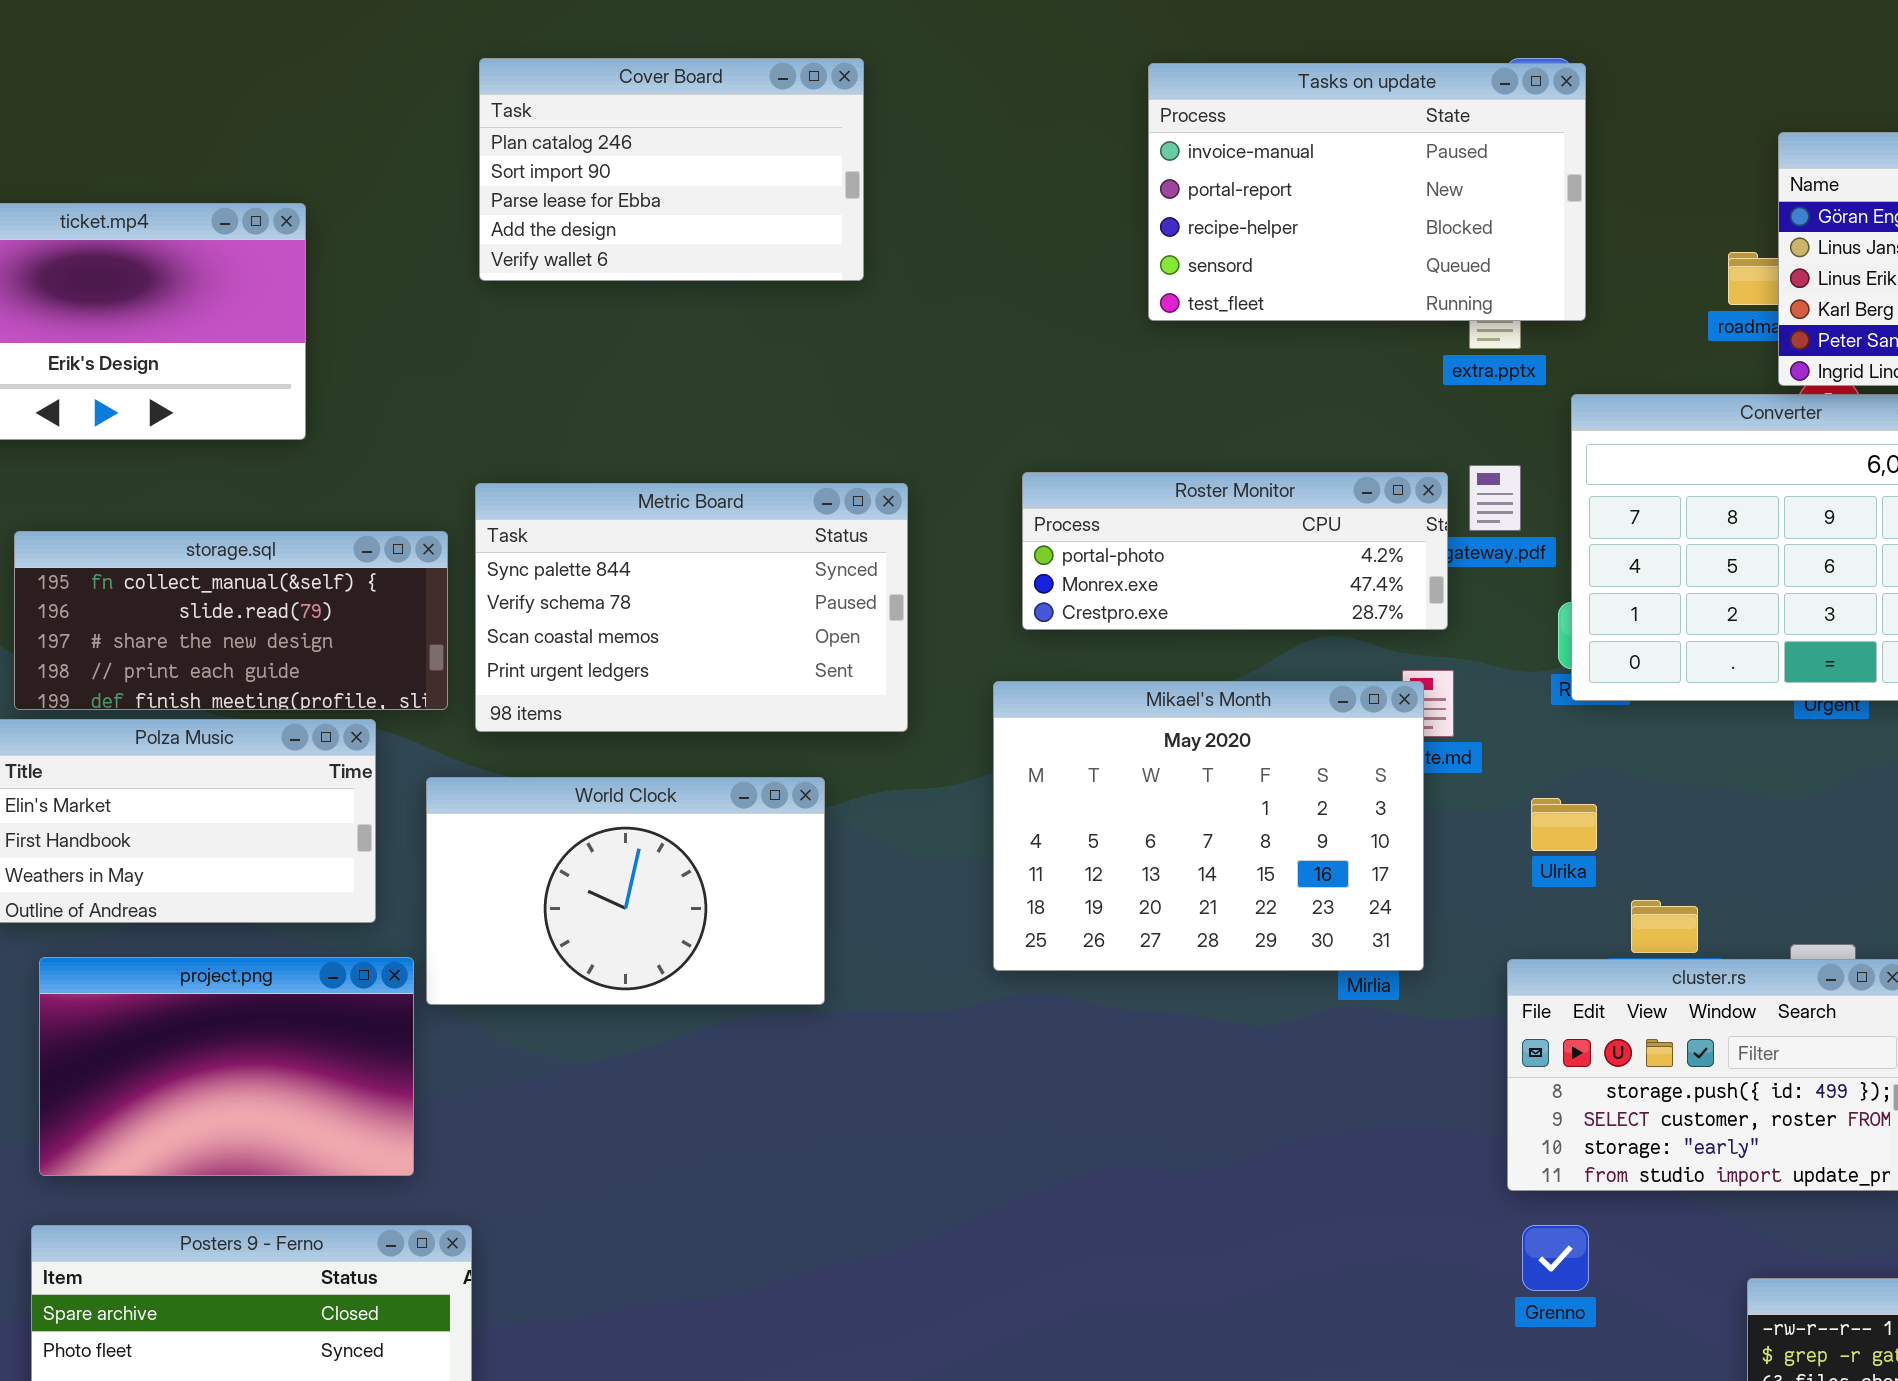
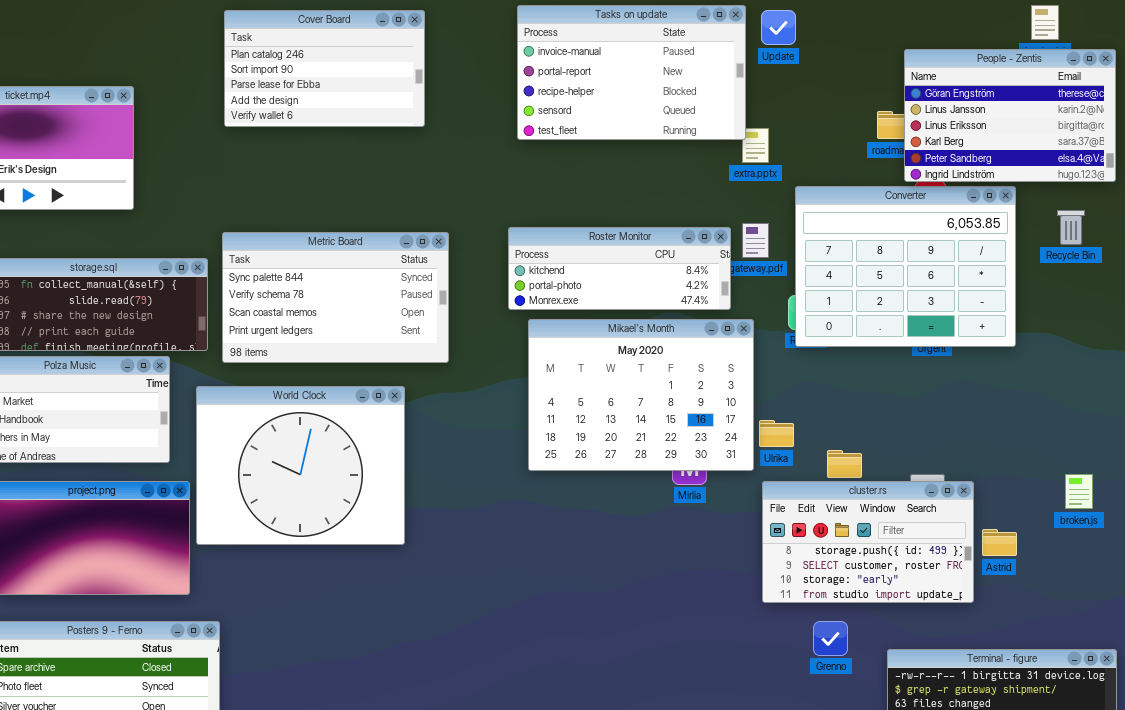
Tasks on update: [1148,63,1586,321] -> [517,5,746,140], moved
Roster Monitor: [1022,472,1448,630] -> [508,227,731,310], scrolled up 1 row
Mikael's Month: [993,681,1424,971] -> [528,319,754,471], moved
World Clock: [426,777,825,1005] -> [196,386,405,545], resized
Ulrika: [1531,798,1597,851] -> [759,420,794,447], moved
Grenno: [1522,1225,1589,1291] -> [813,621,848,656], moved

